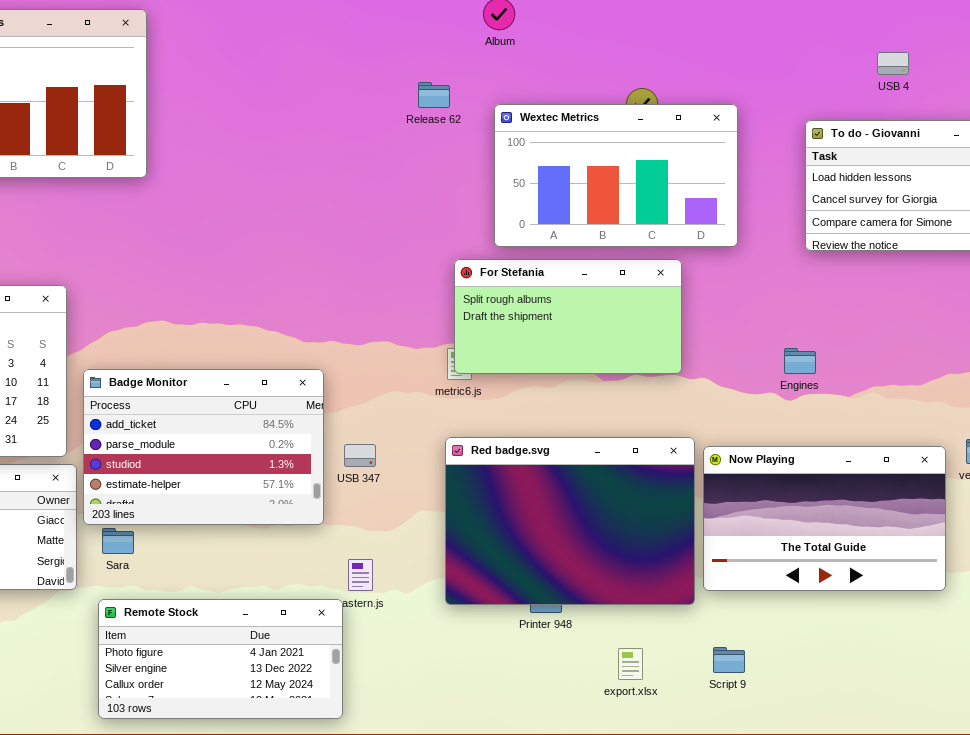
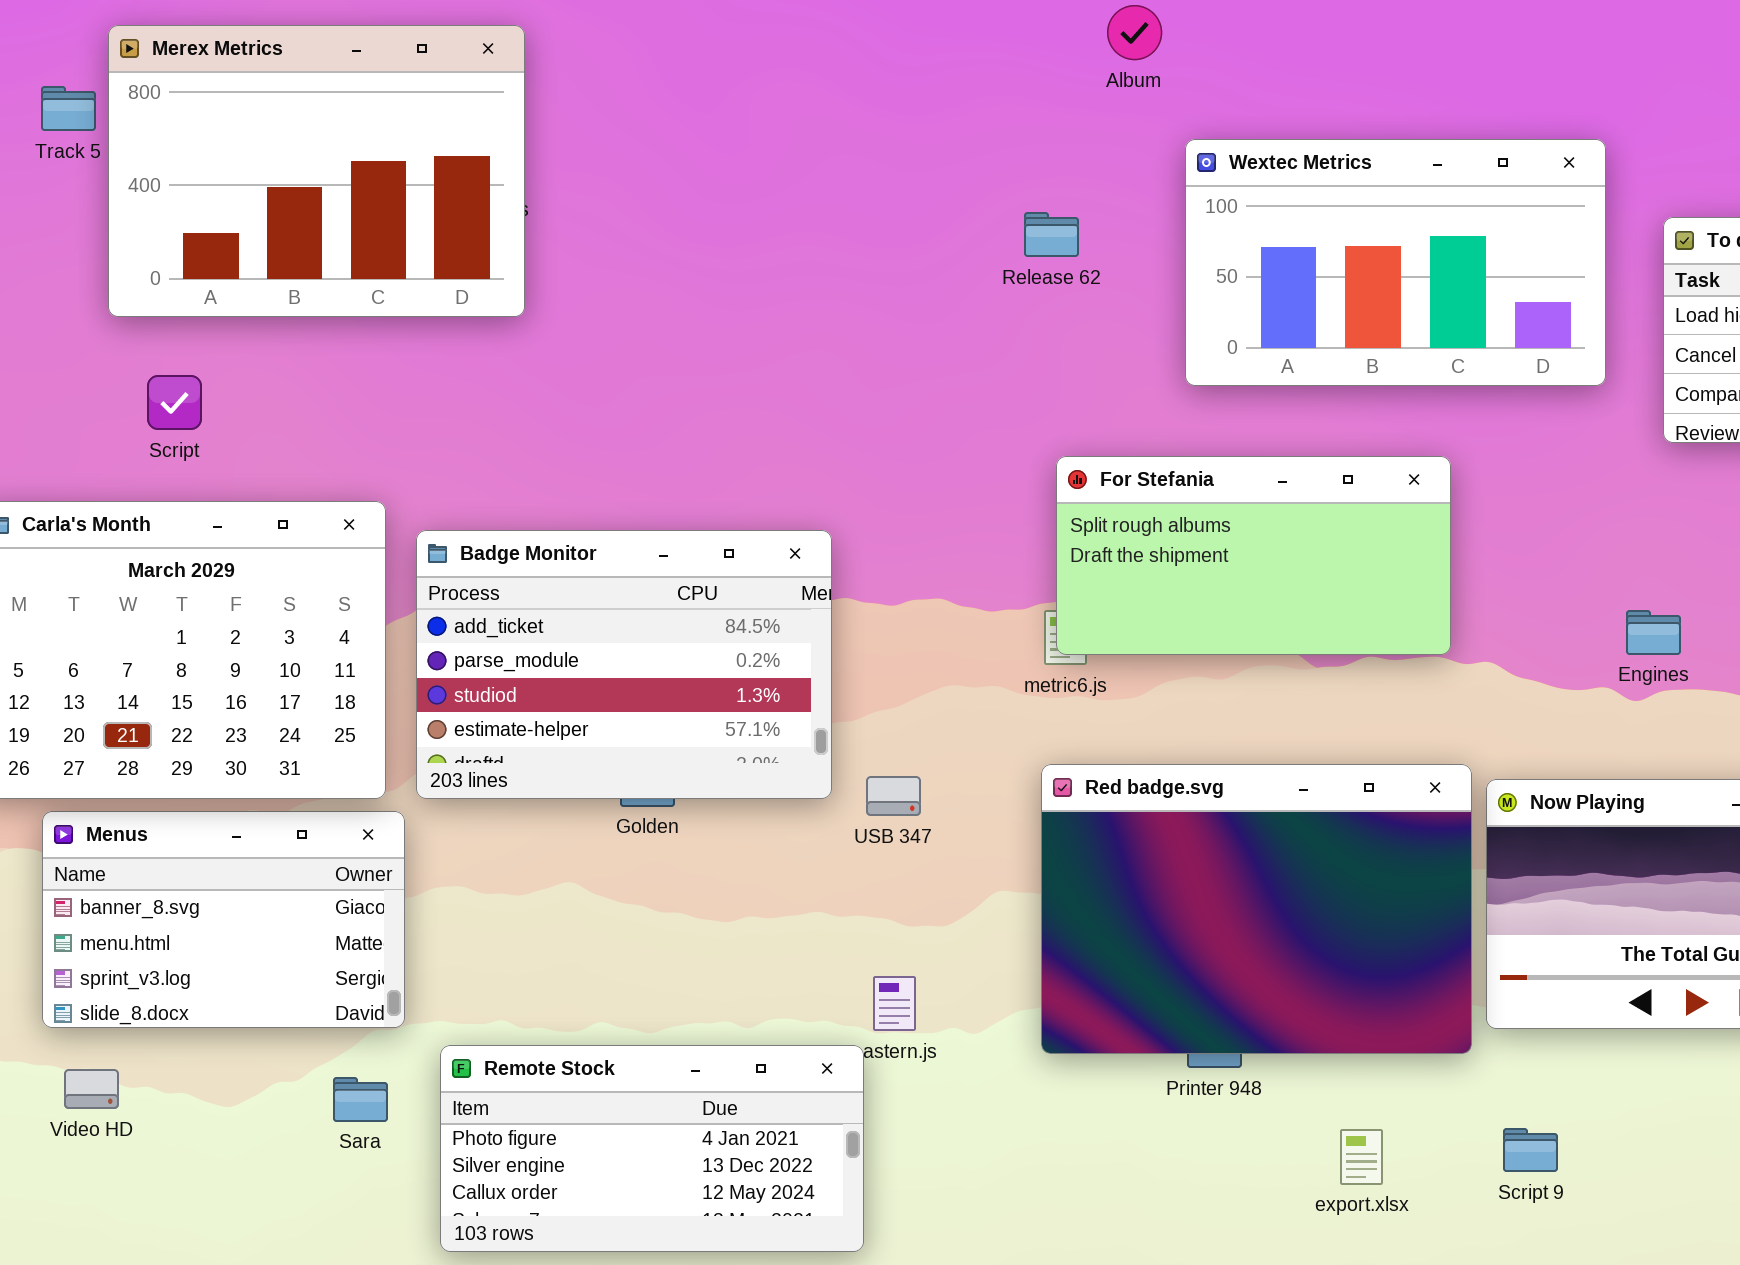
Release 62: [418,82,450,108] -> [1024,212,1079,257], moved
Wextec Metrics: [494,104,738,247] -> [1185,139,1606,386], moved
Badge Monitor: [83,369,324,525] -> [416,530,832,799], moved
Sara: [102,528,134,554] -> [333,1077,388,1122], moved

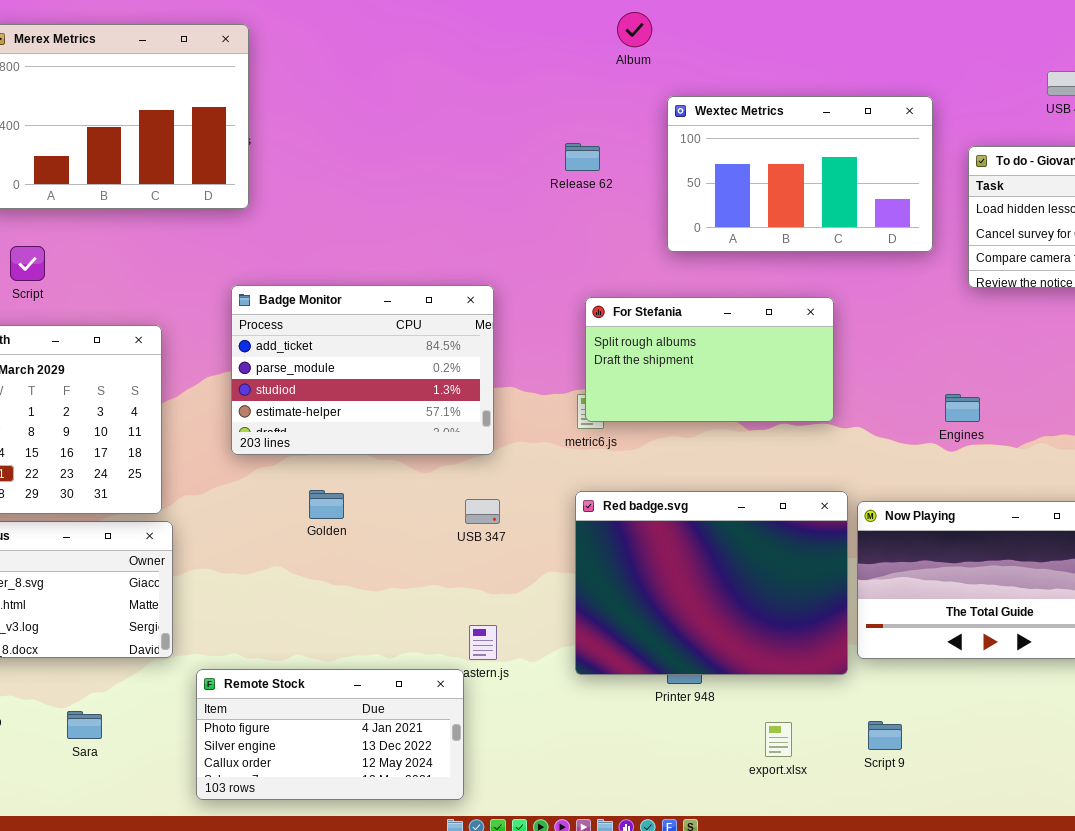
Badge Monitor: [416,530,832,799] -> [231,285,494,455], moved
Sara: [333,1077,388,1122] -> [67,711,102,739], moved

